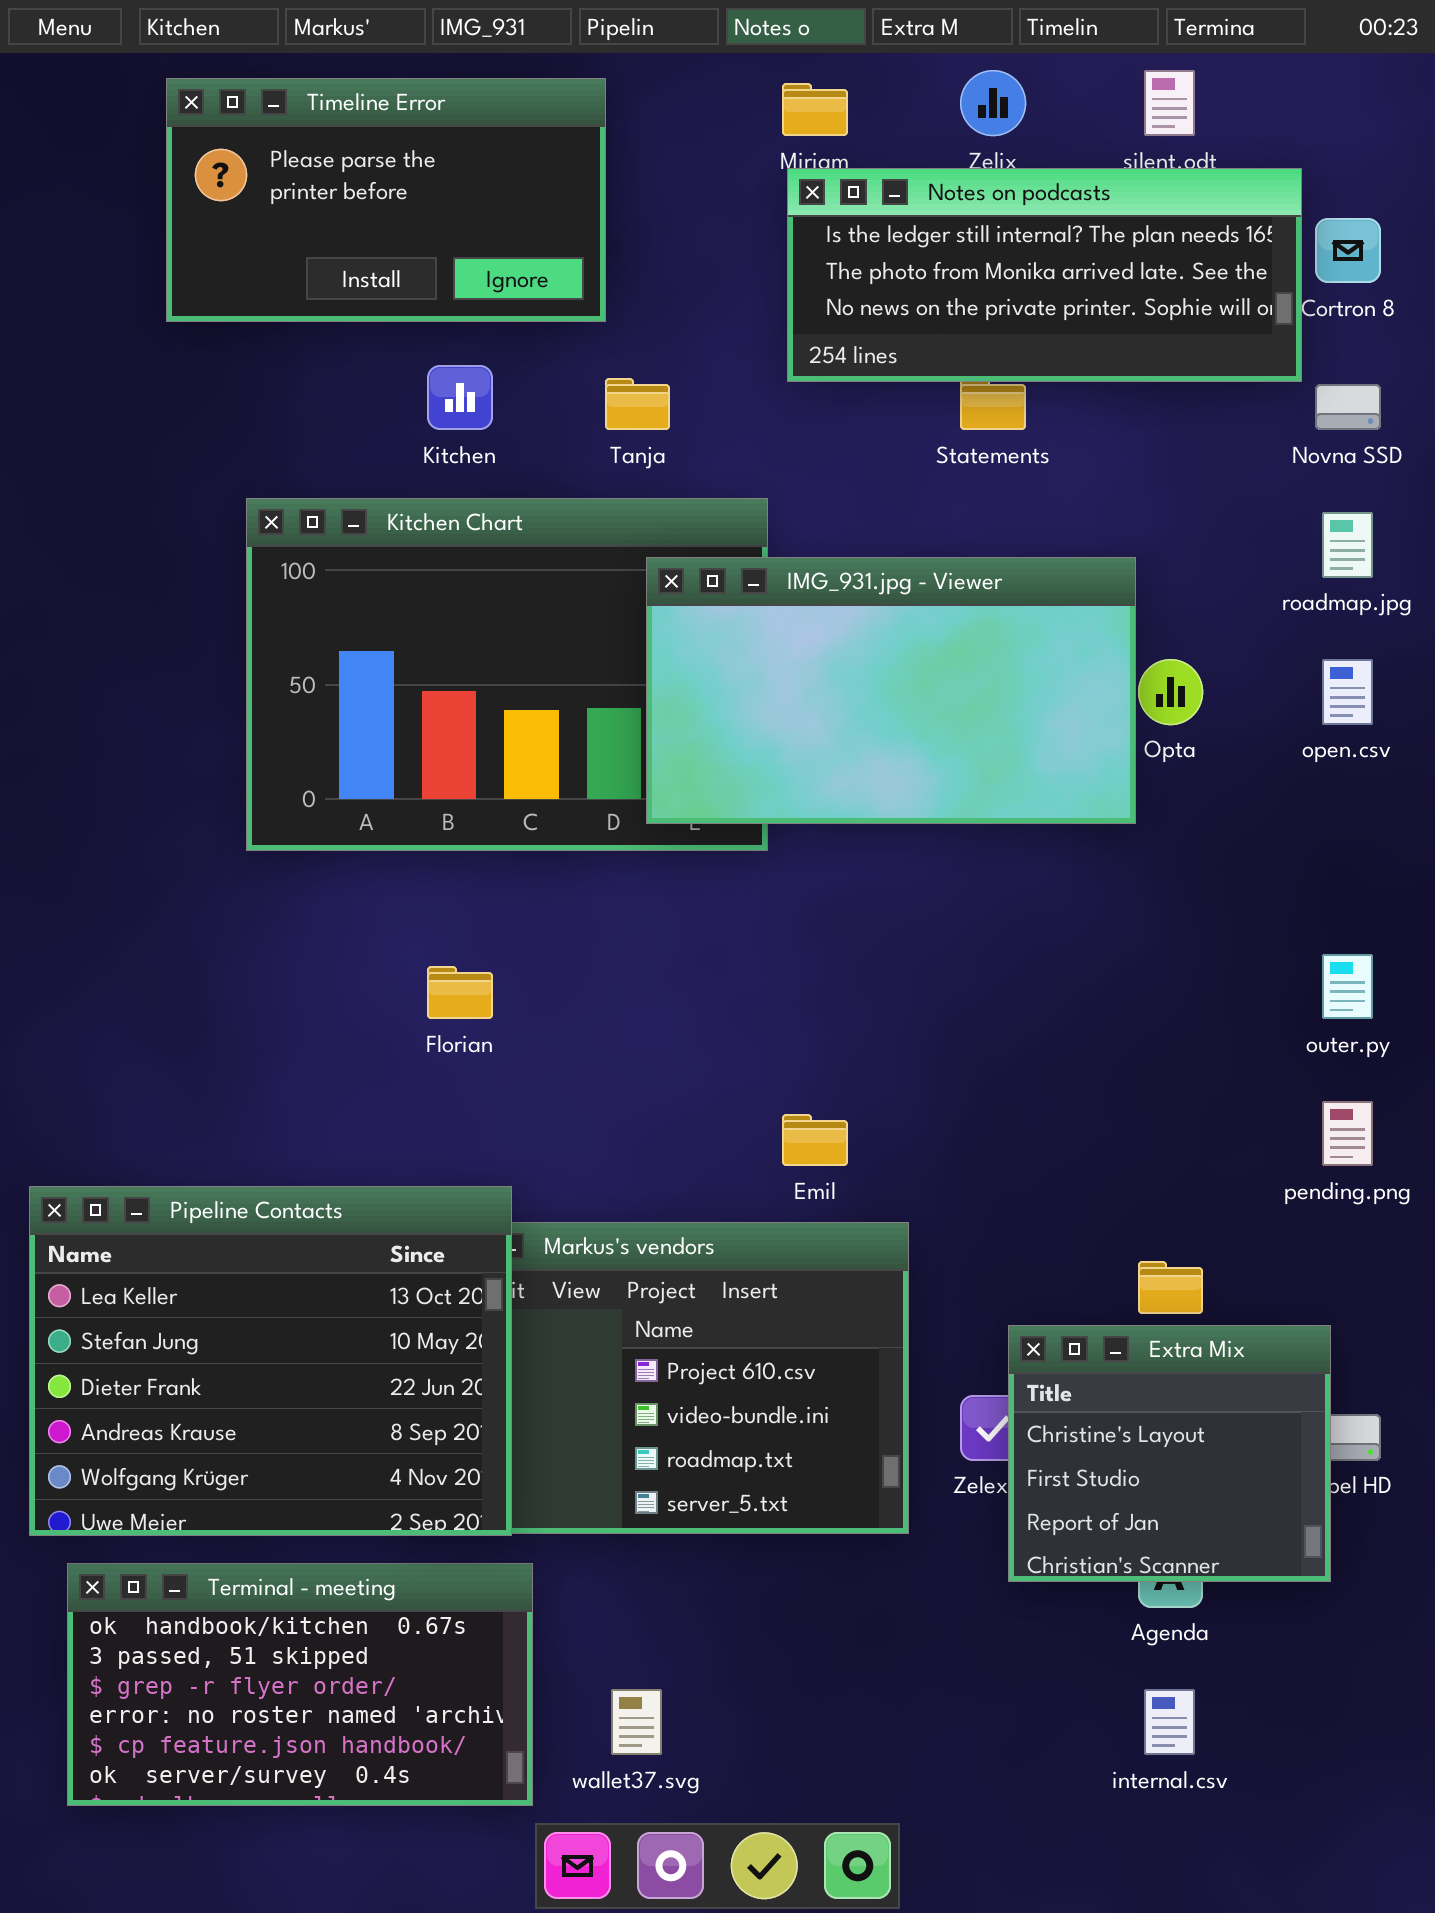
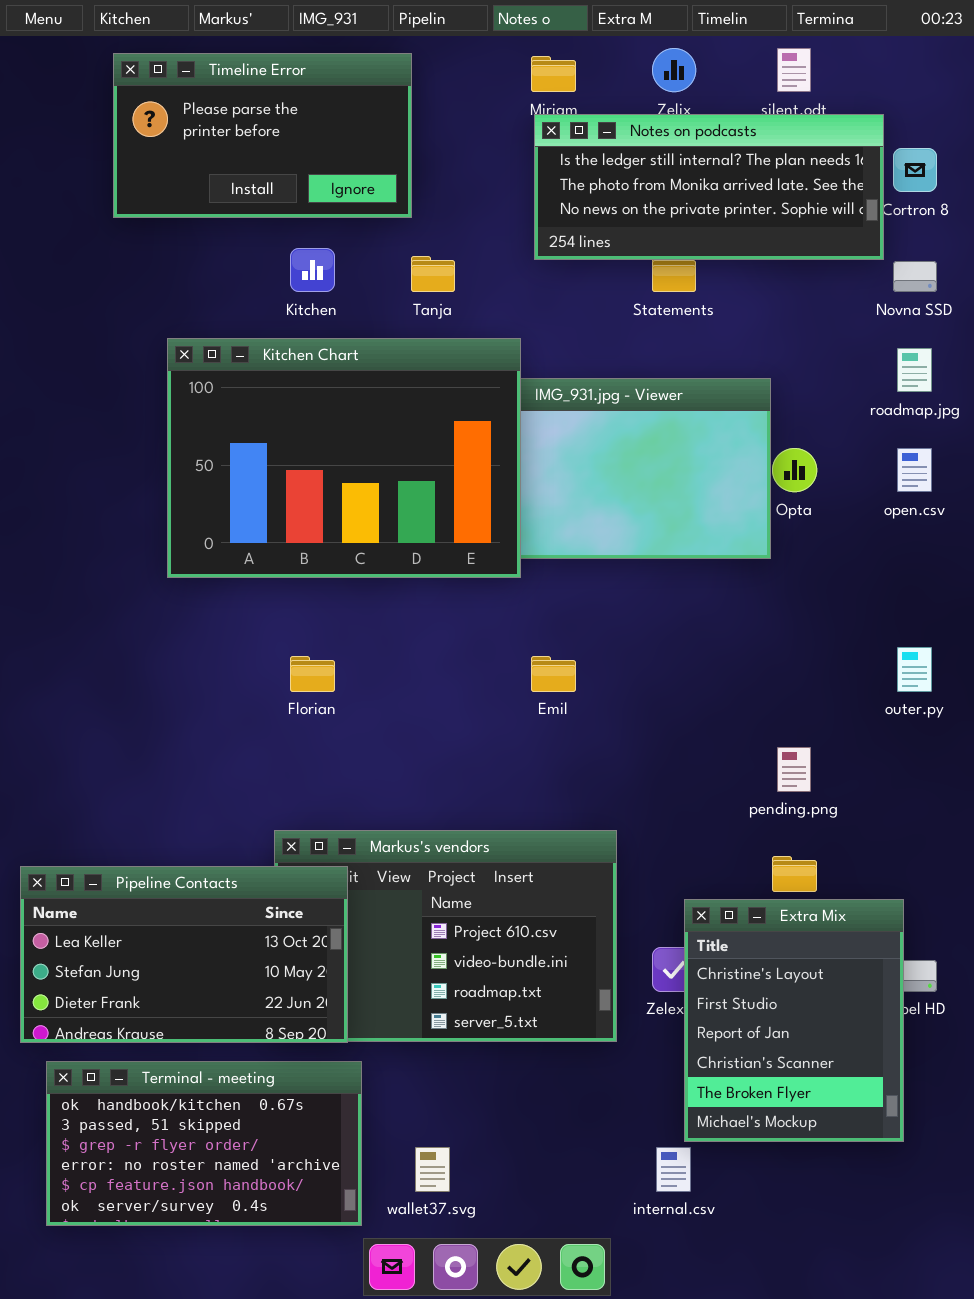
Kitchen Chart: [246,498,768,851] -> [167,338,521,578], raised
pending.png: [1322,1101,1373,1166] -> [777,747,811,792], moved
Emil: [782,1114,848,1166] -> [531,656,576,692], moved
Pipeline Contacts: [29,1186,512,1536] -> [20,866,348,1043], resized
Extra Mix: [1008,1325,1331,1582] -> [684,899,904,1142], resized
internal.csv: [1144,1689,1195,1755] -> [656,1147,691,1192], moved

